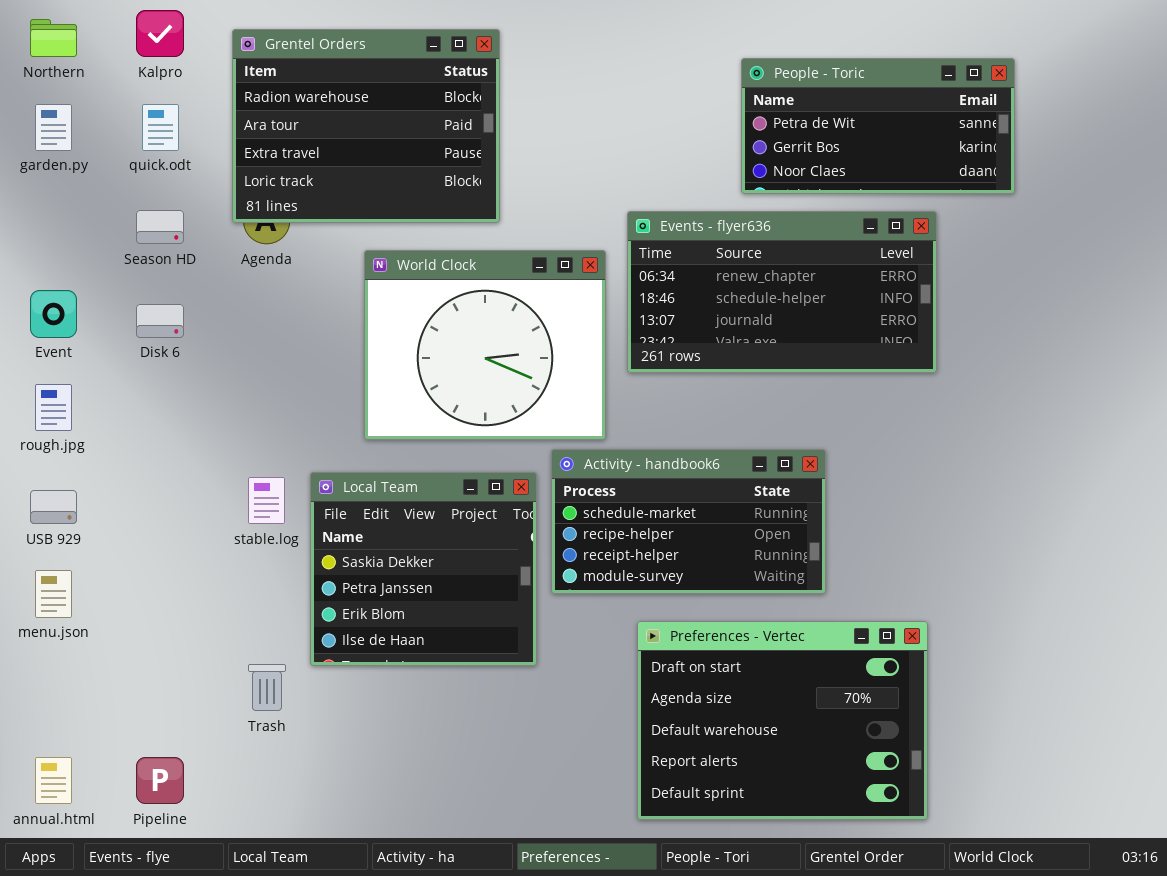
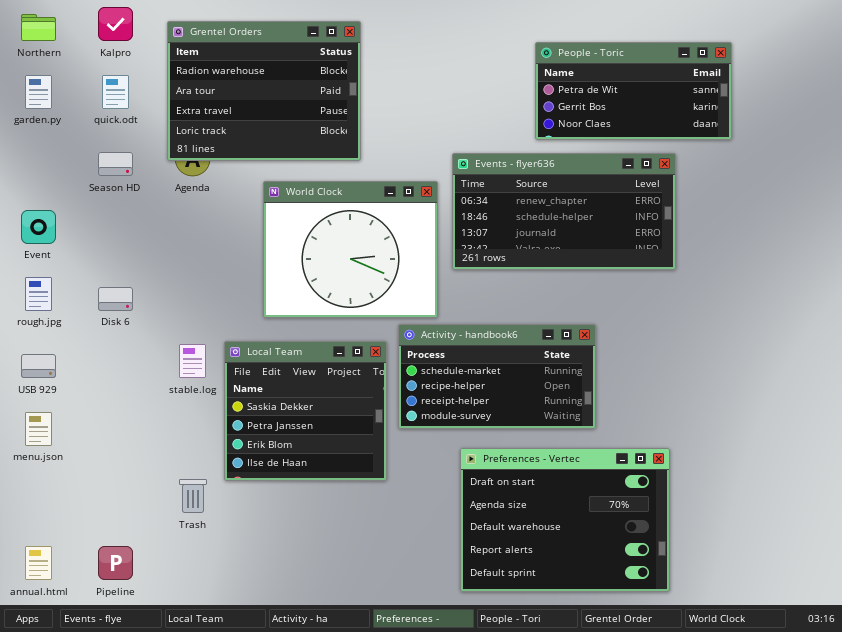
Disk 6: [136,304,184,338] -> [98,287,133,311], moved

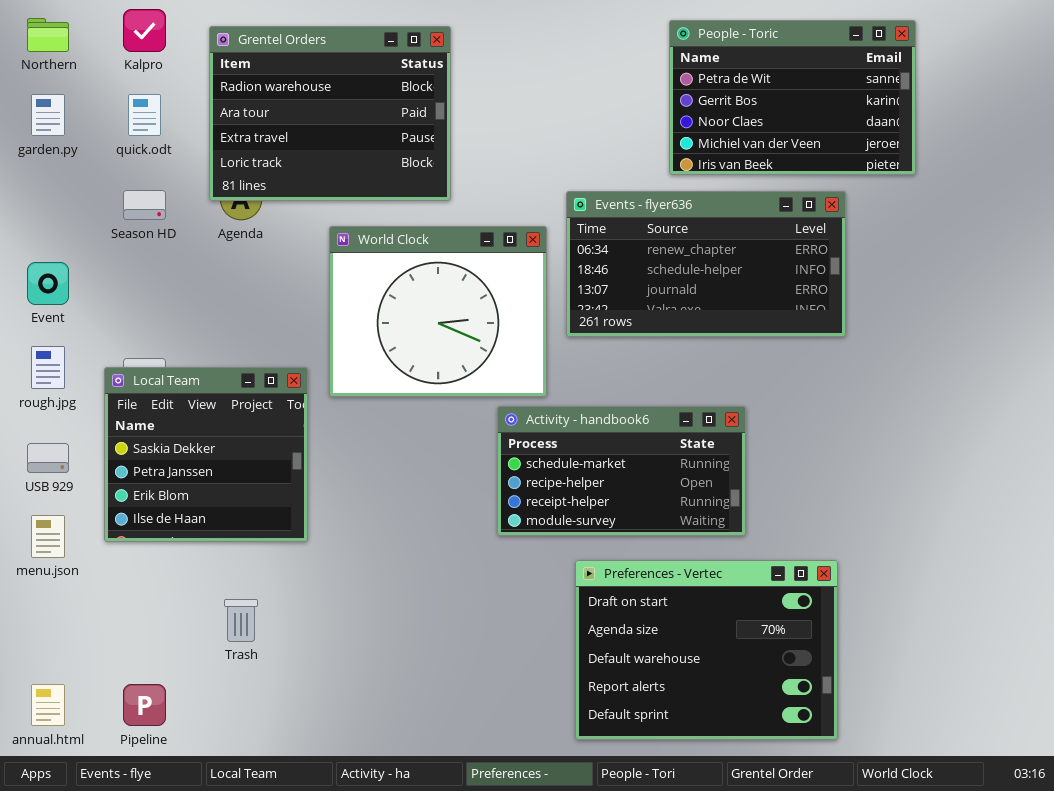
People - Toric: [535,42,732,140] -> [669,20,916,175], resized
Local Team: [224,341,387,481] -> [104,367,308,542], moved

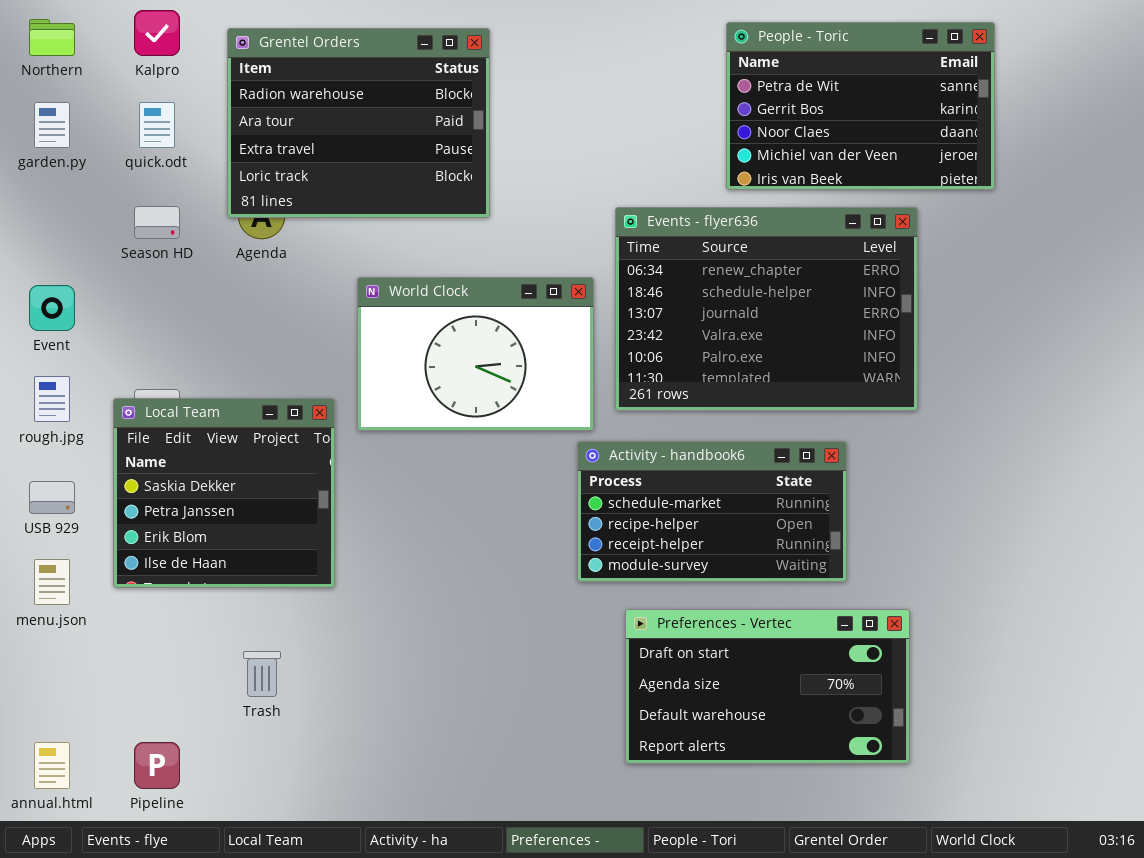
Events - flyer636: [566,191,846,337] -> [615,207,918,411], resized
World Clock: [329,226,547,397] -> [357,277,594,431], resized
Activity - handbook6: [497,406,746,536] -> [577,441,847,582], moved
Preferences - Vertec: [575,560,838,740] -> [625,609,910,764], resized

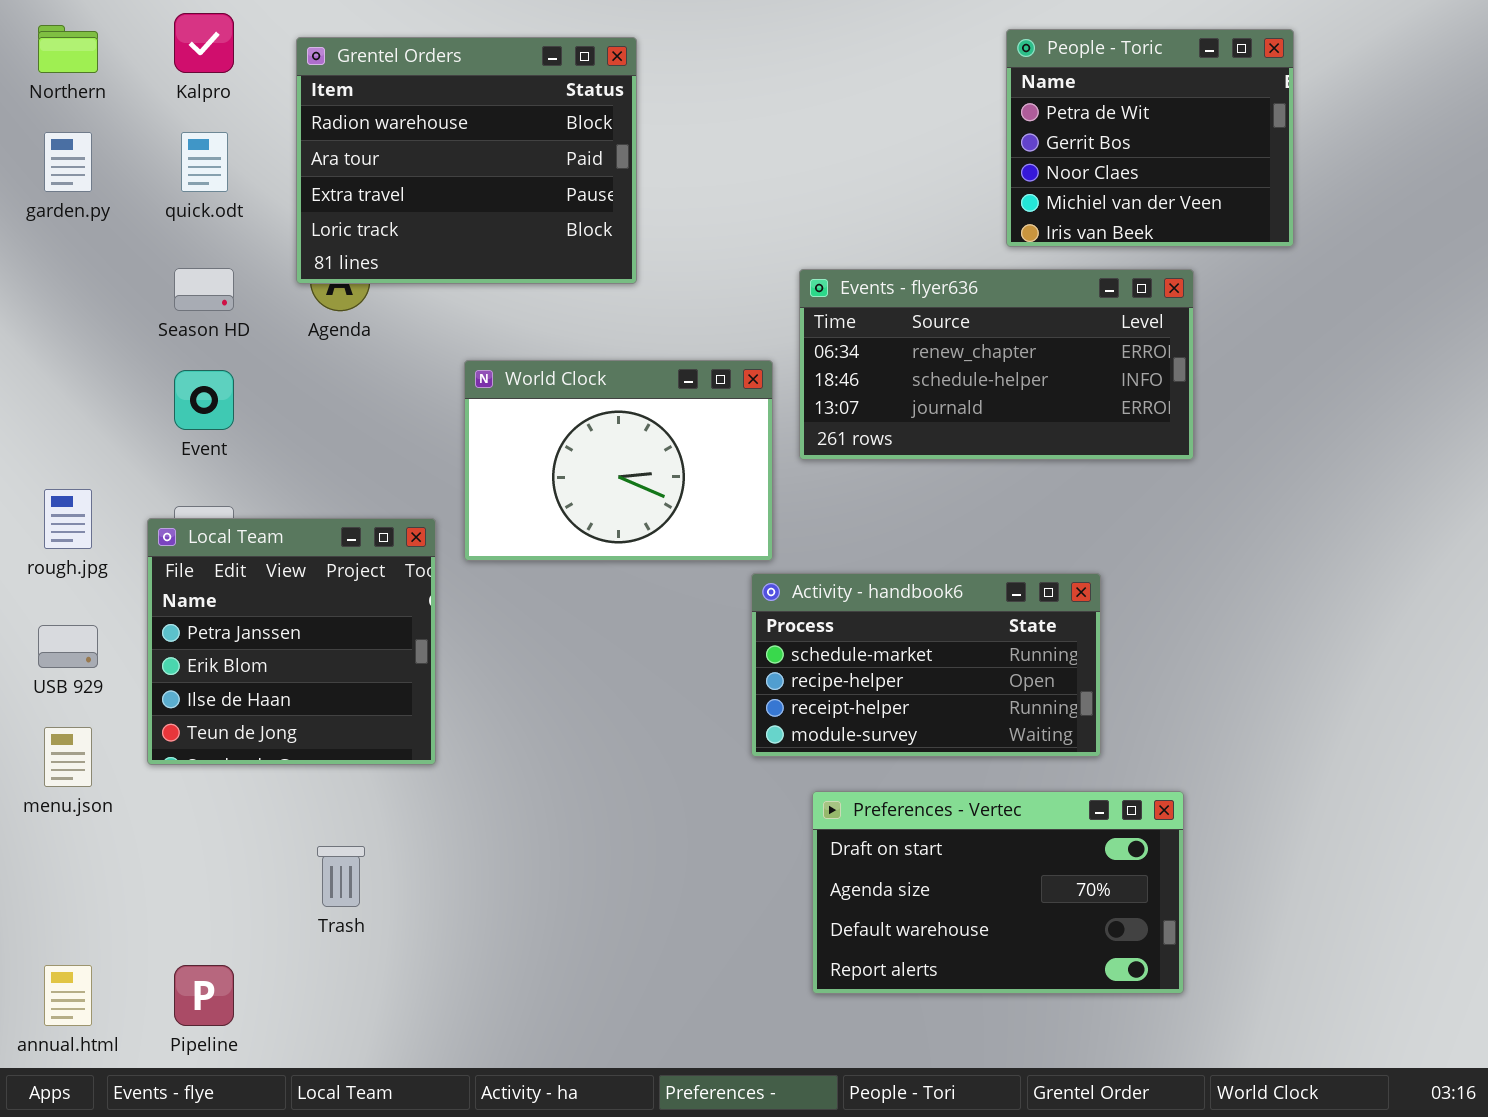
People - Toric: [726,22,995,190] -> [1006,29,1294,247], resized
Events - flyer636: [615,207,918,411] -> [799,269,1194,460], resized
Event: [29,285,75,331] -> [174,370,234,430], moved
Local Team: [113,398,335,588] -> [147,518,436,765], scrolled down 1 row

